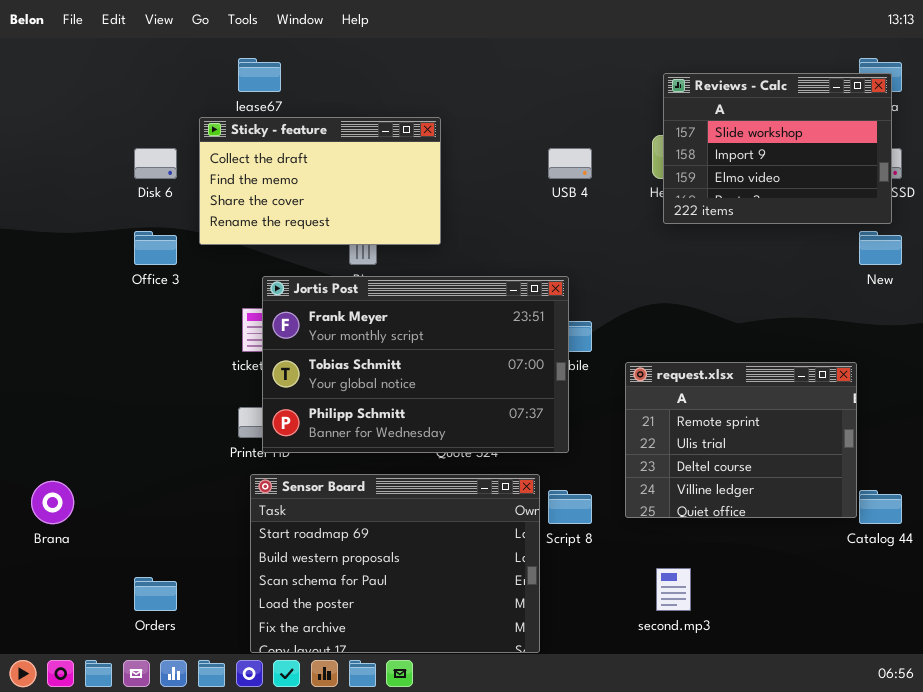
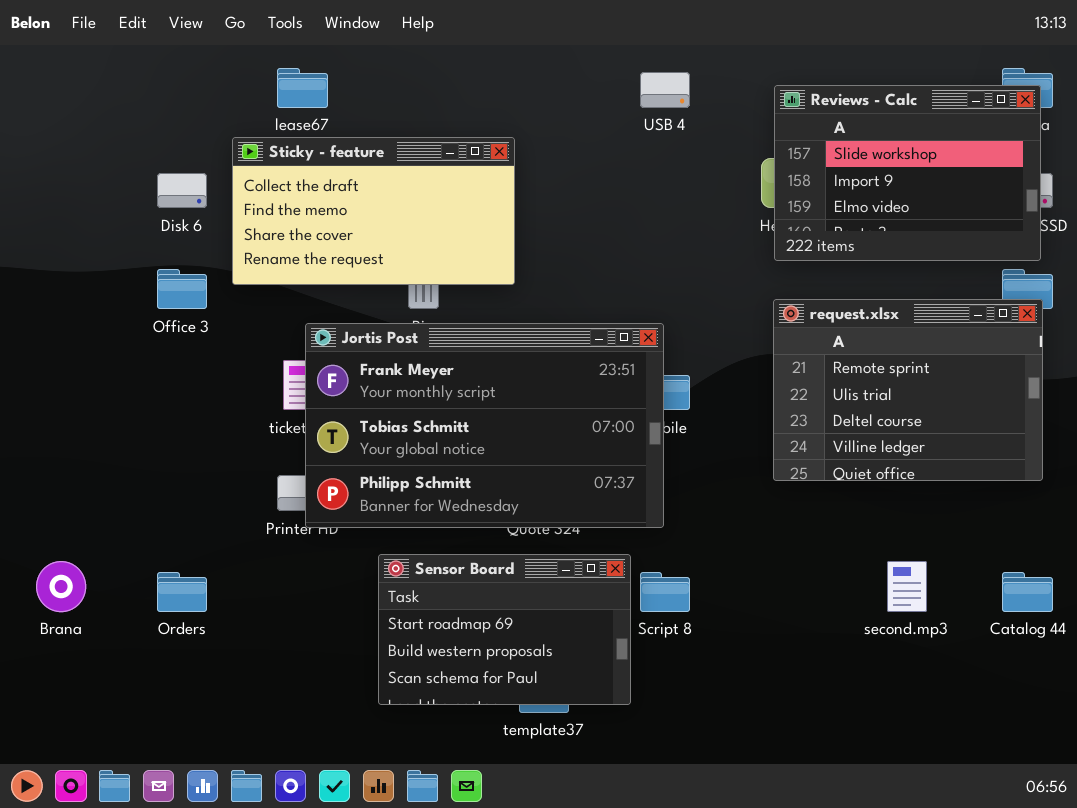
USB 4: [548,148,592,179] -> [640,72,690,108], moved
request.xlsx: [625,362,857,518] -> [773,299,1043,481], moved
Sensor Board: [250,474,540,653] -> [378,554,631,705], resized
second.mp3: [656,568,691,611] -> [887,561,927,612], moved
Orders: [134,577,177,611] -> [157,572,207,612], moved

